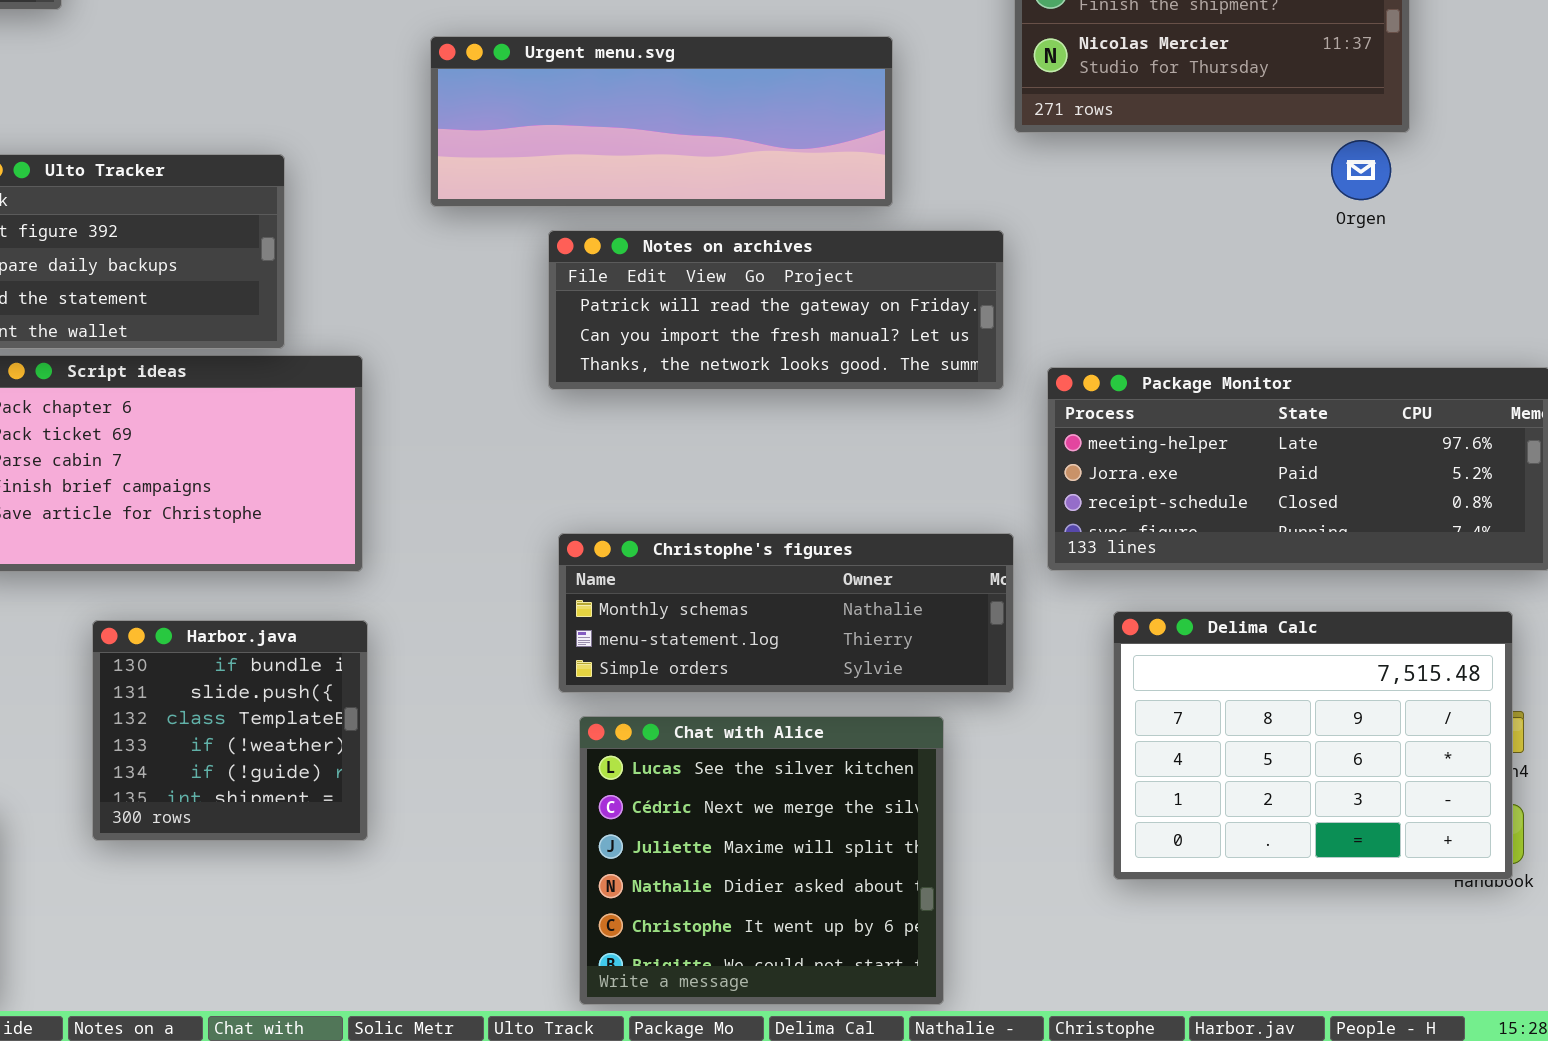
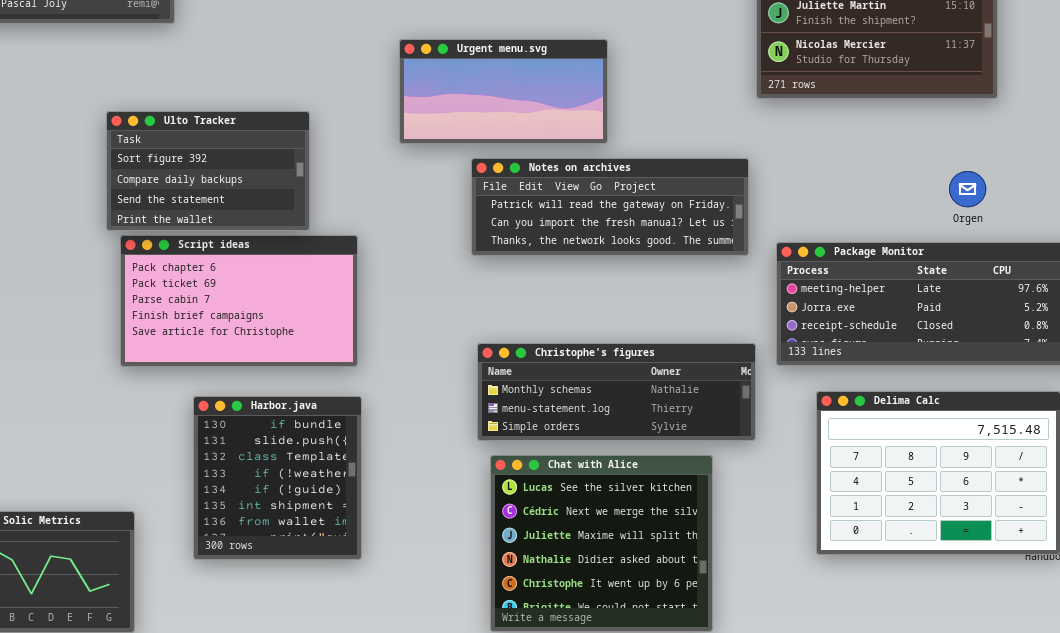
Urgent menu.svg: [430,36,893,207] -> [399,39,608,144], resized
Orgen: [1331,140,1391,200] -> [949,171,986,207], moved
Harbor.java: [92,620,368,841] -> [193,396,362,560], resized

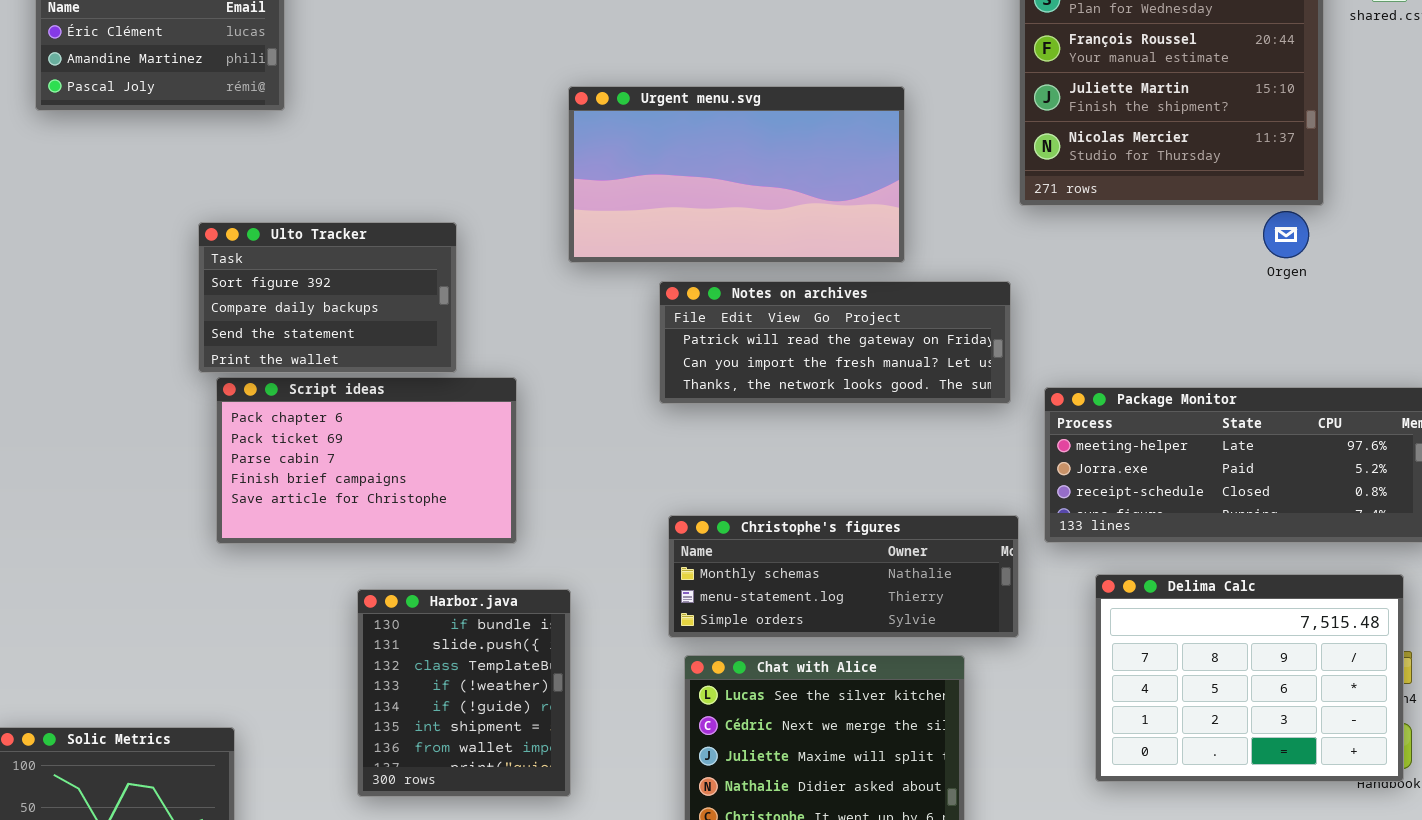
Urgent menu.svg: [399,39,608,144] -> [568,86,905,263], resized
Orgen: [949,171,986,207] -> [1263,211,1309,258], moved
Harbor.java: [193,396,362,560] -> [357,589,571,797], moved

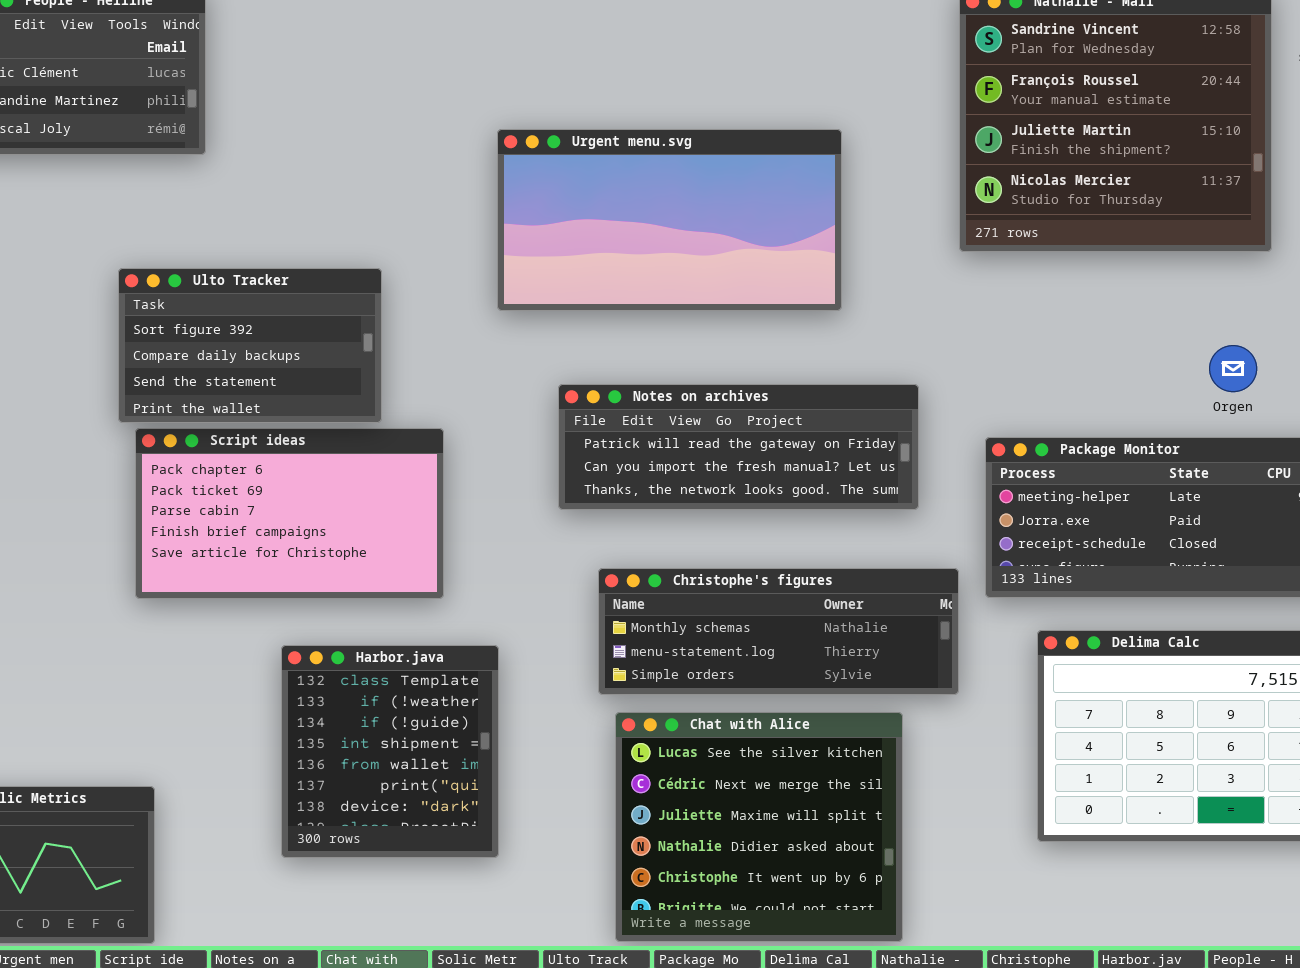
Orgen: [1263,211,1309,258] -> [1209,345,1257,392], moved
Notes on archives: [659,281,1011,404] -> [558,384,919,510], moved
Harbor.java: [357,589,571,797] -> [281,645,499,858], scrolled down 2 rows

